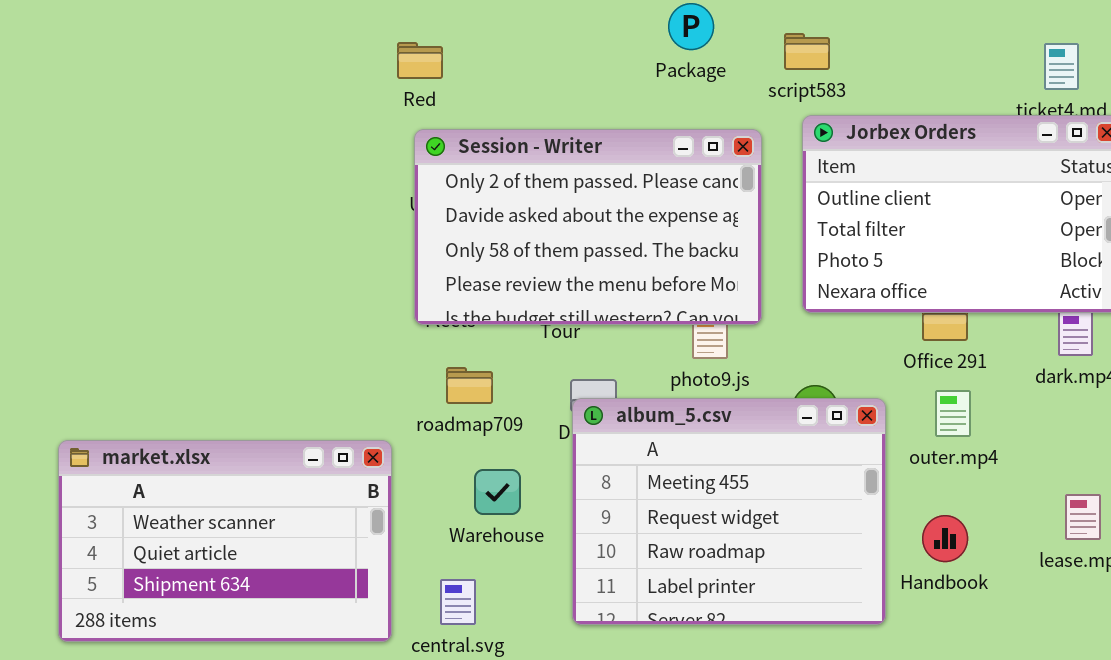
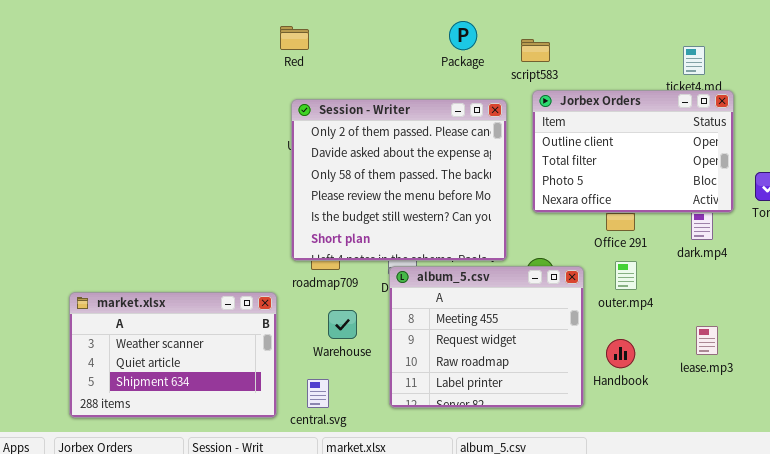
Red: [397,42,443,79] -> [280,26,309,50], moved
Session - Writer: [414,129,762,325] -> [291,99,507,261], resized

